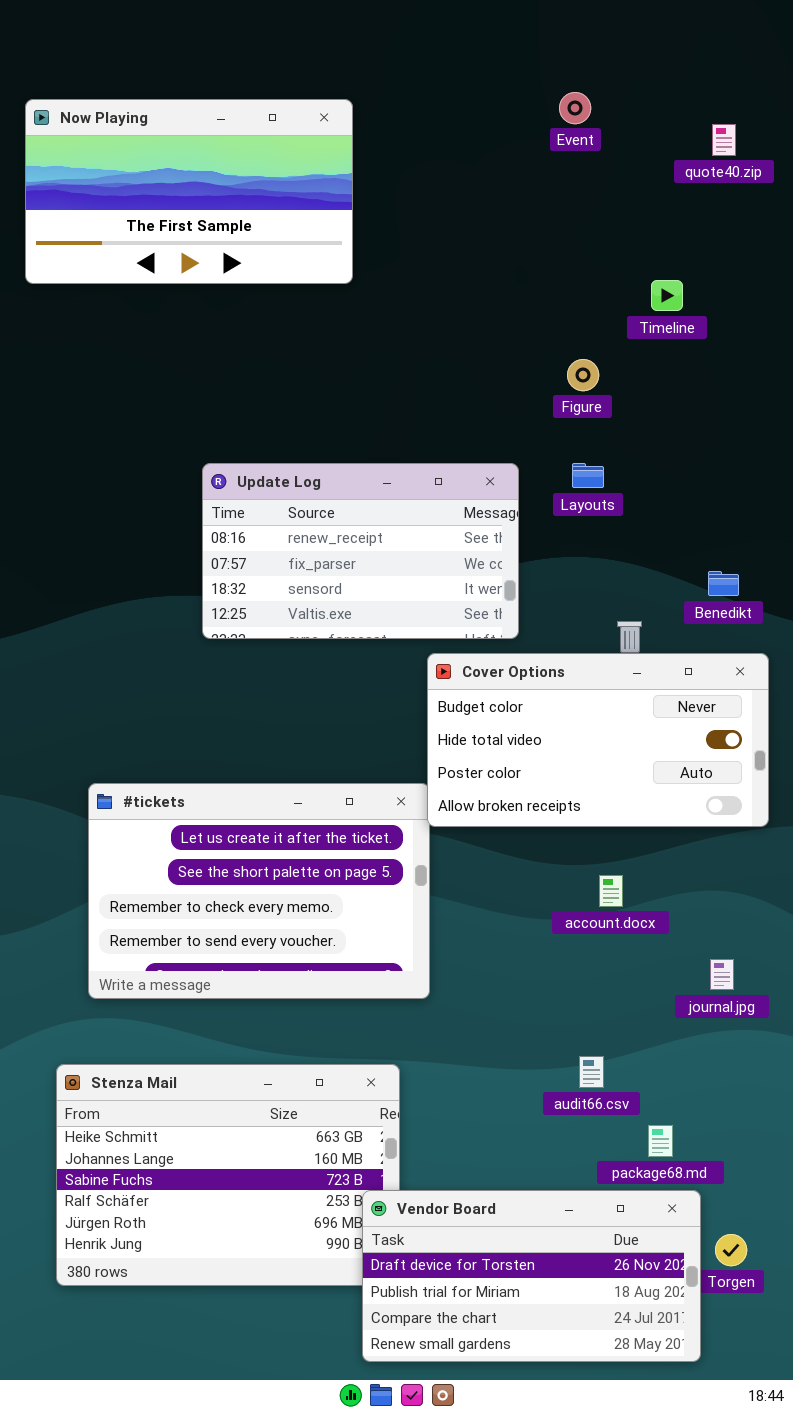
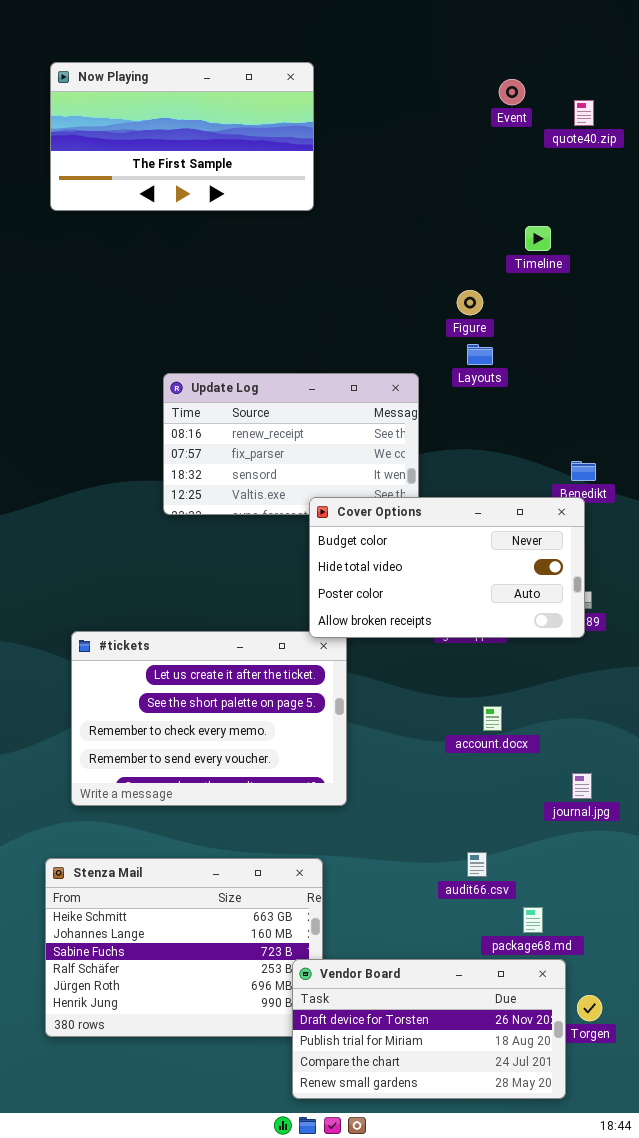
Event: [559,92,591,124] -> [499,79,525,105], moved
Now Playing: [25,99,353,284] -> [50,62,314,211], moved
Layouts: [572,463,604,488] -> [467,344,493,365], moved
Cover Options: [427,653,769,827] -> [309,497,585,638], moved

